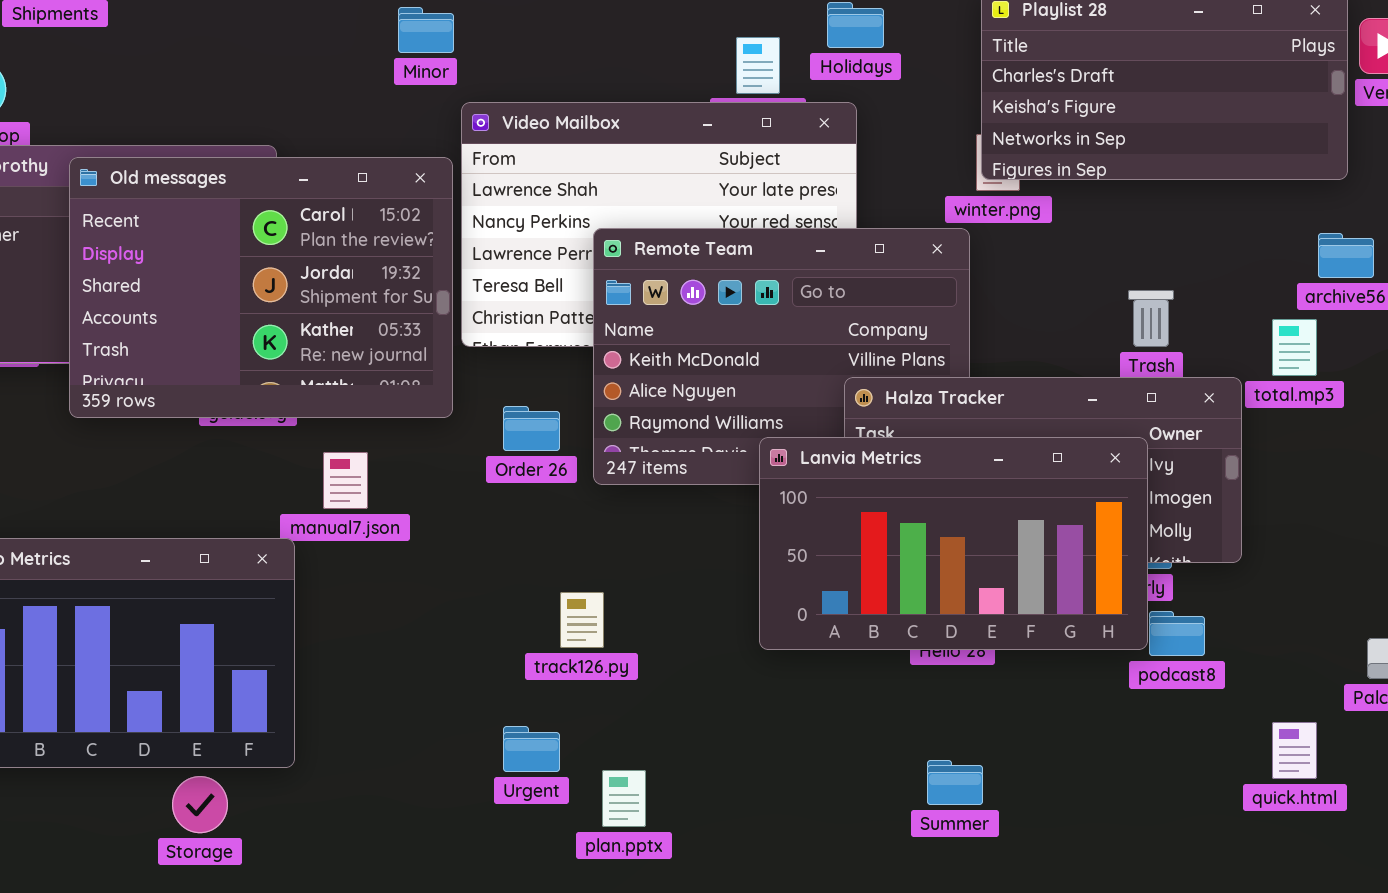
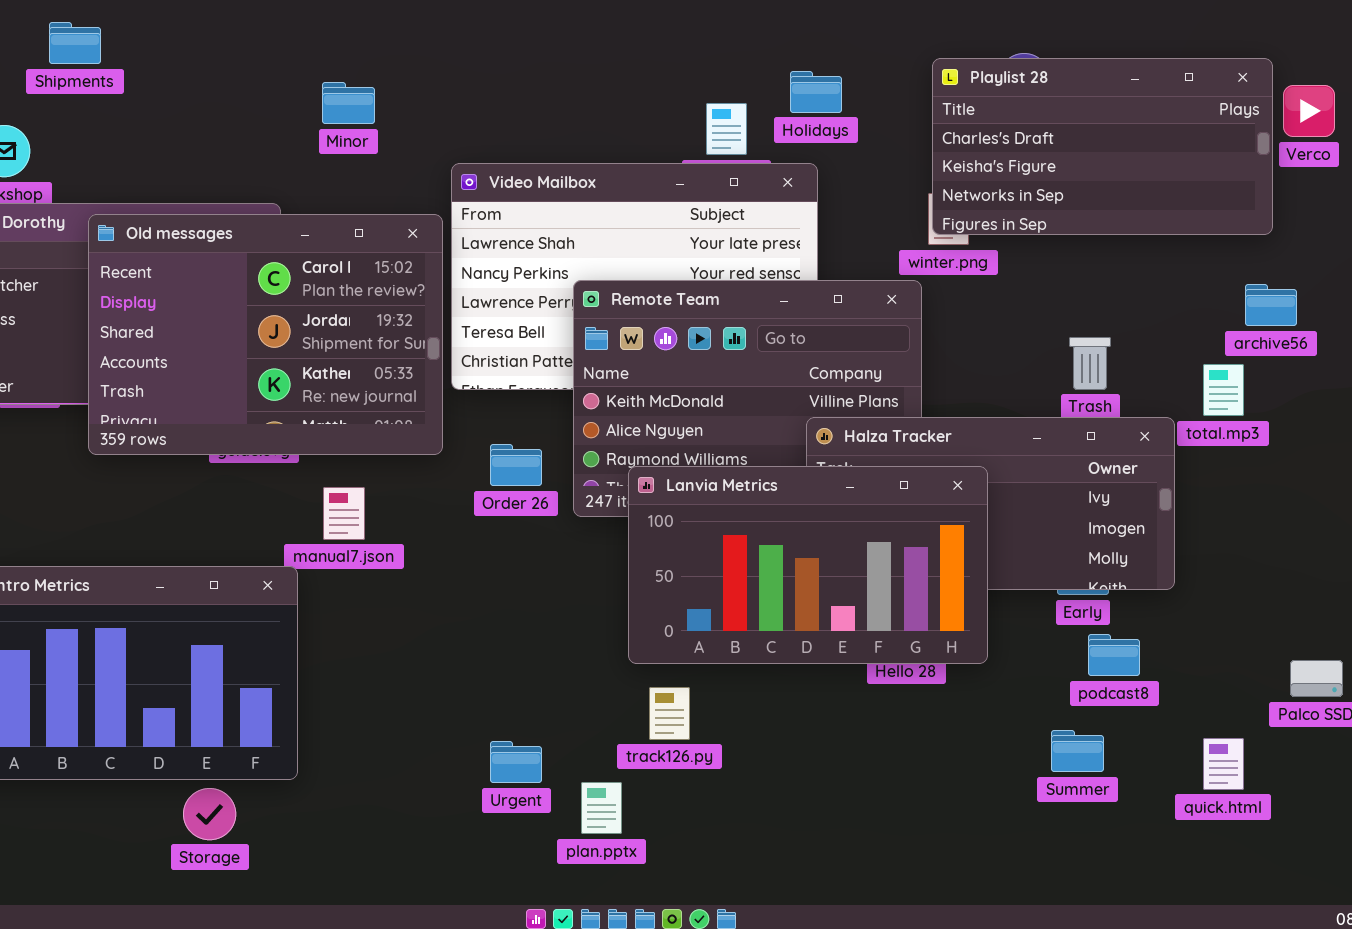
Minor: [398,7,454,53] -> [322,82,375,124], moved
Lanvia Metrics: [759,437,1148,650] -> [628,466,988,664], moved
track126.py: [560,592,604,648] -> [649,687,690,740], moved
Summer: [927,760,983,805] -> [1051,730,1104,772], moved

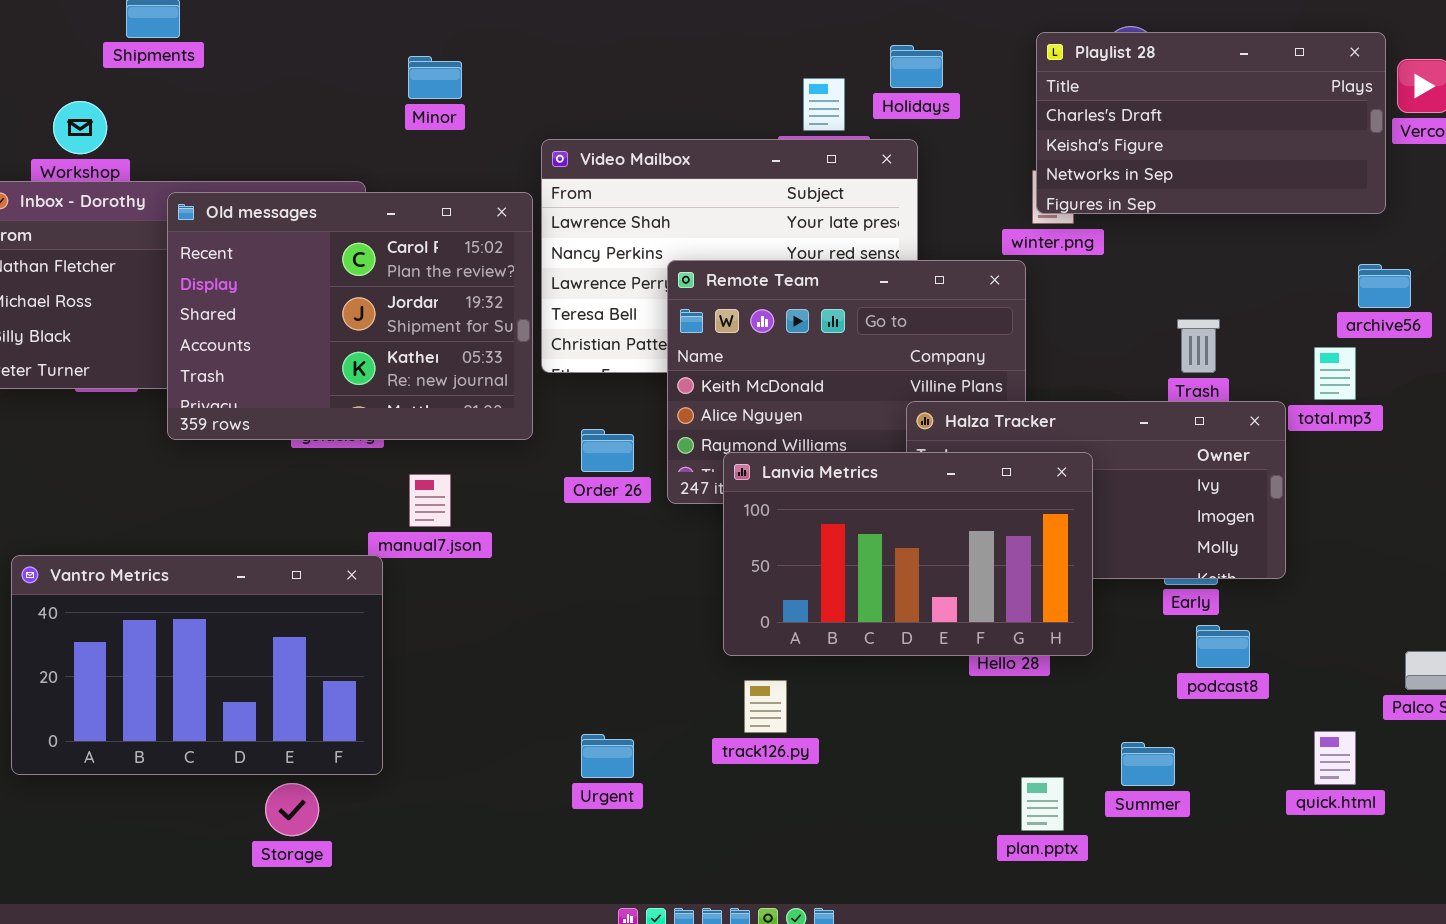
Summer: [1051,730,1104,772] -> [1121,742,1175,786], moved
plan.pptx: [581,782,622,834] -> [1021,777,1064,831], moved

